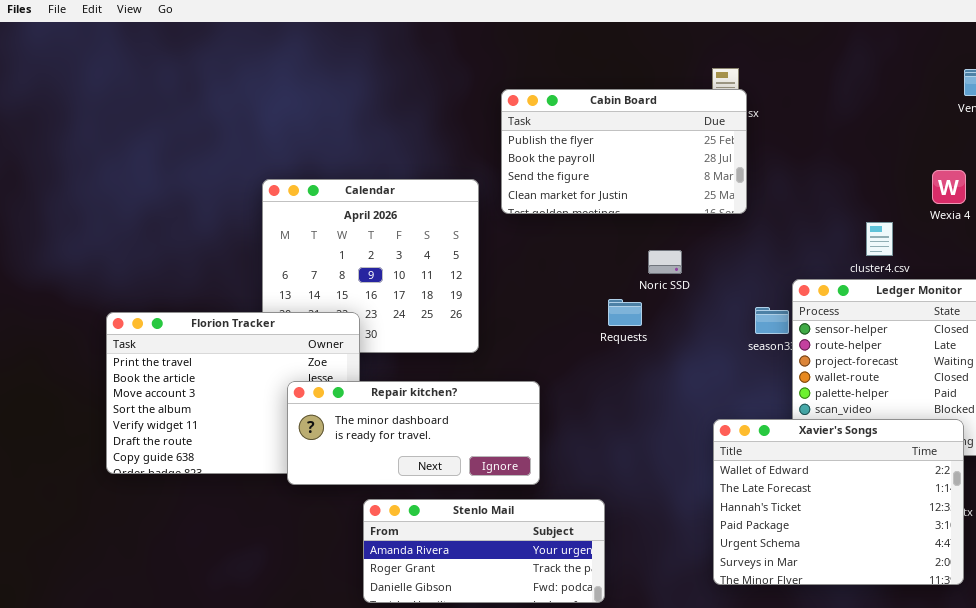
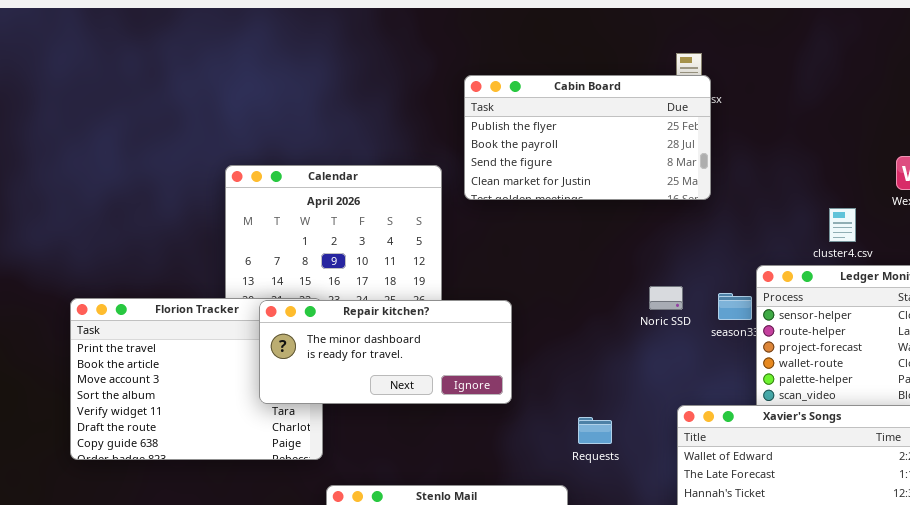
Noric SSD: [648,250,682,274] -> [649,286,683,310], moved
Requests: [608,299,642,326] -> [578,417,612,444], moved
Repair kitchen?: [287,381,540,485] -> [259,300,512,404], moved

